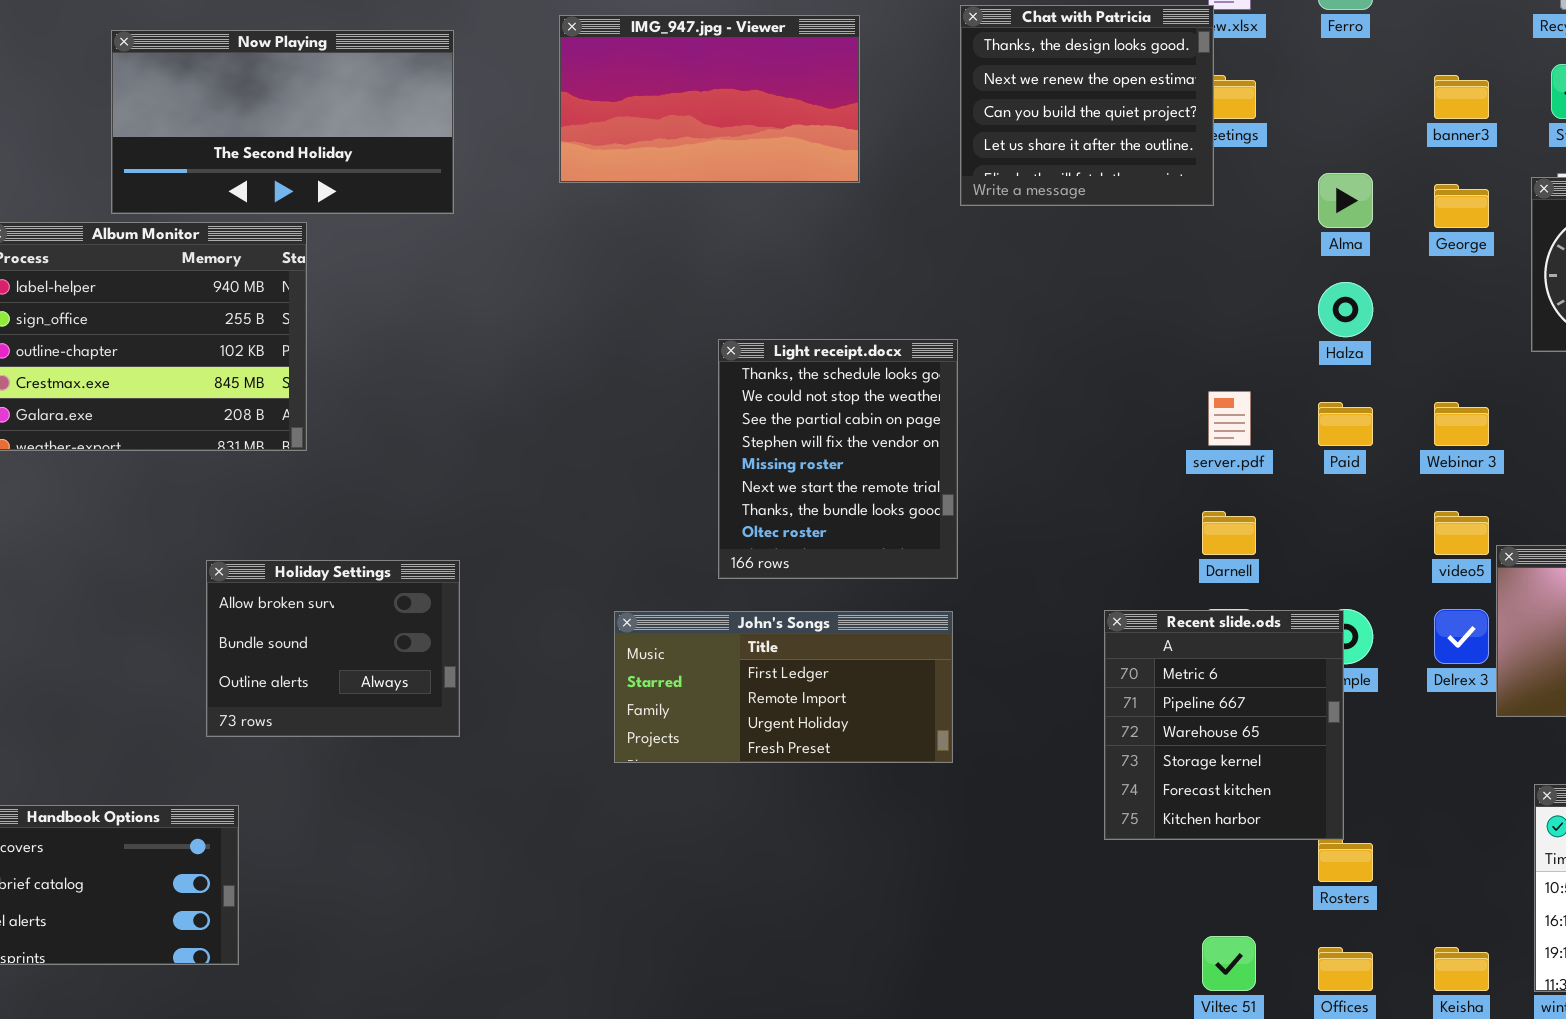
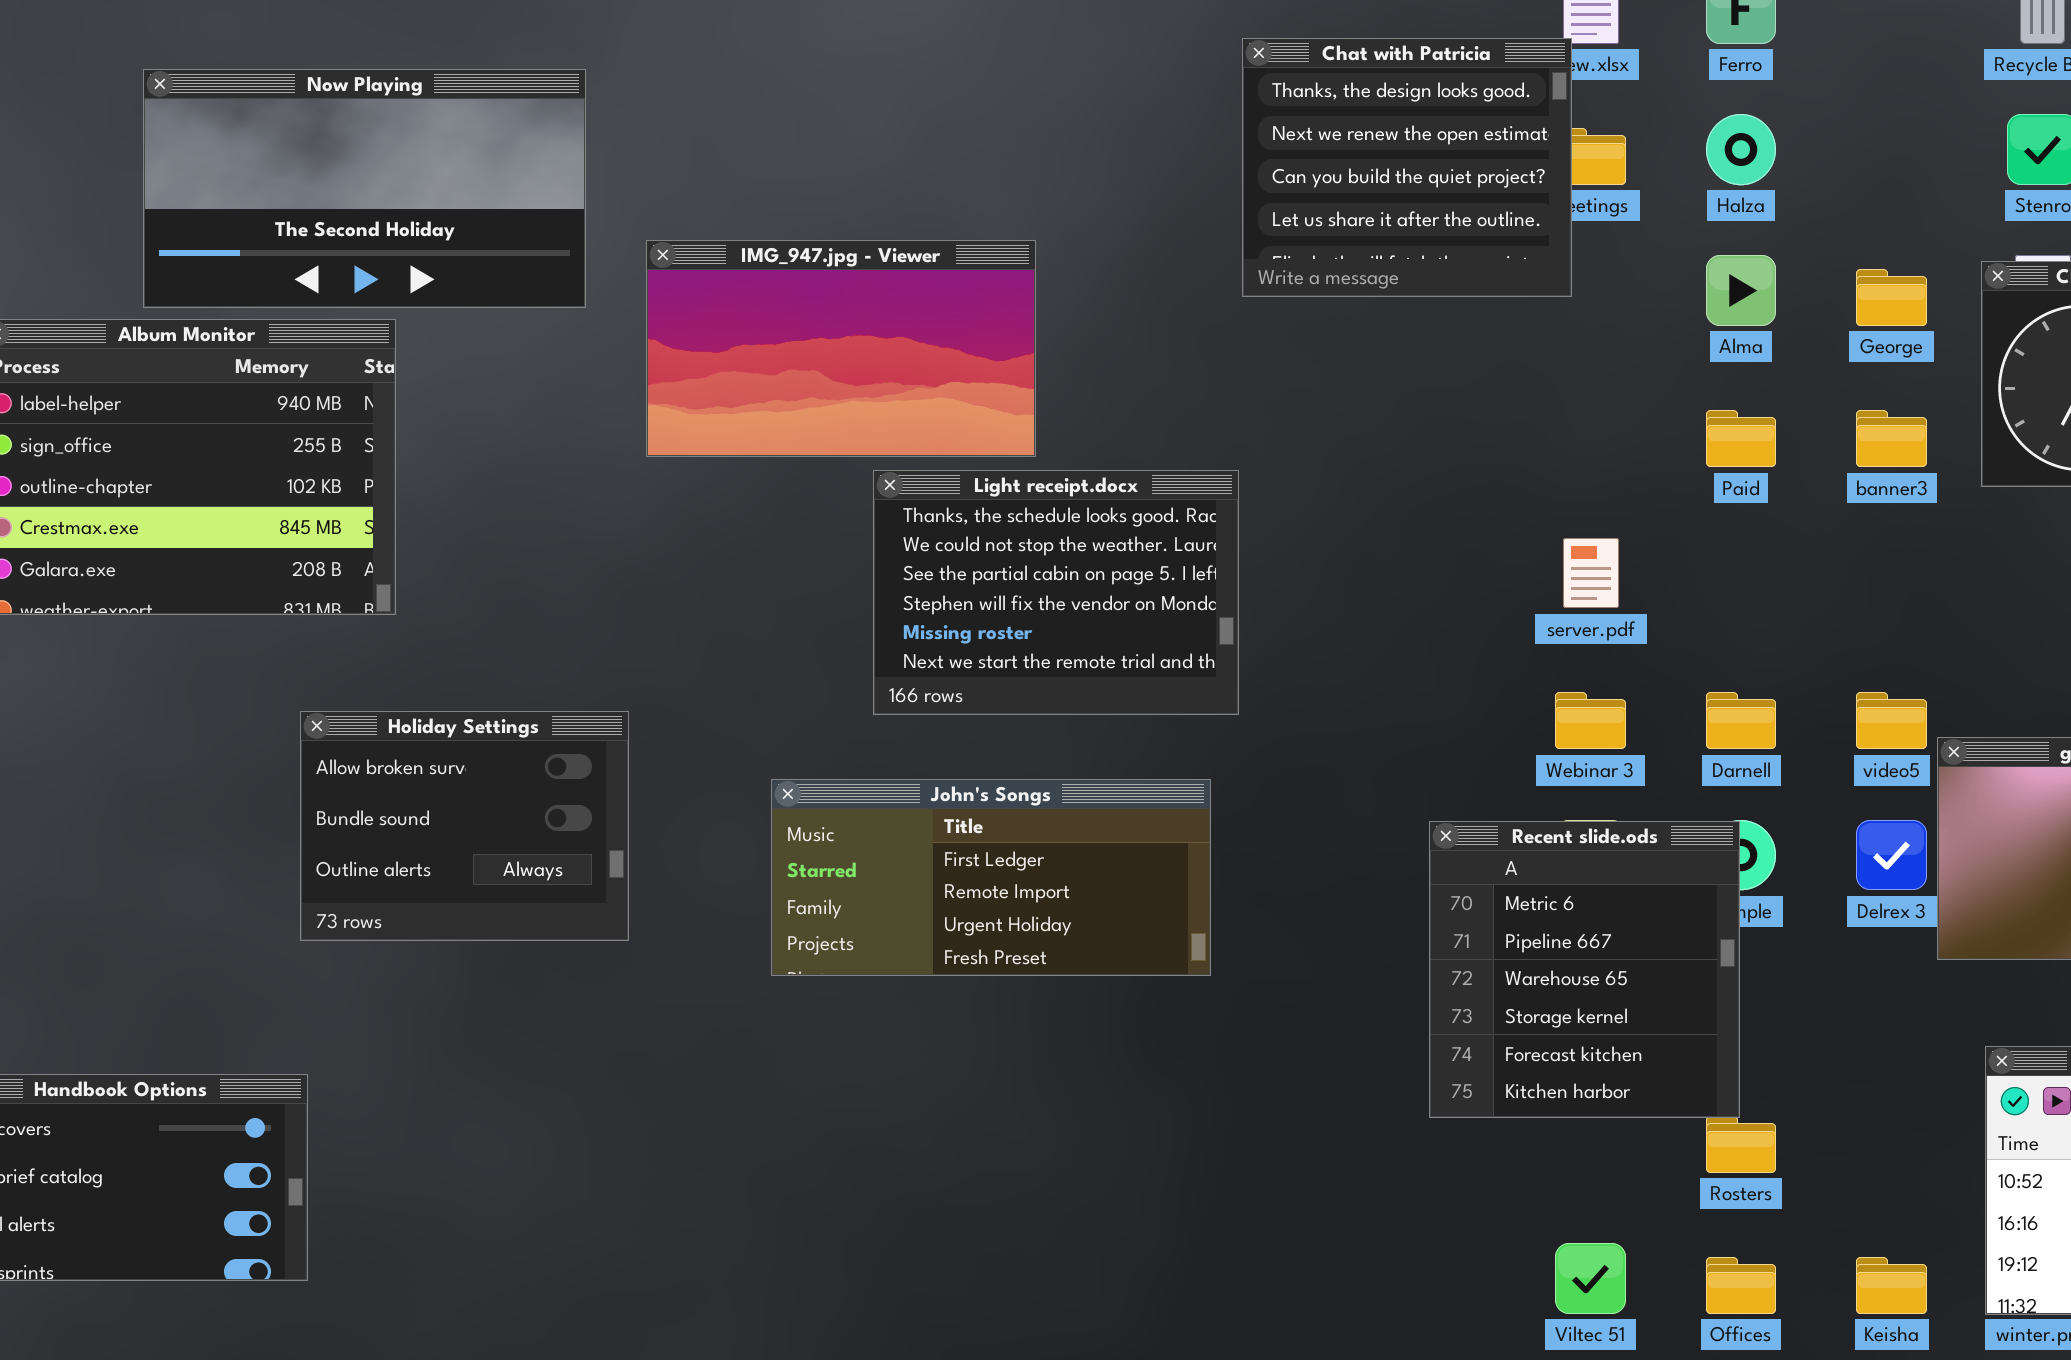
IMG_947.jpg - Viewer: [559,15,860,183] -> [646,240,1036,457], moved
banner3: [1434,75,1489,119] -> [1856,410,1927,467], moved
Halza: [1318,282,1373,337] -> [1706,114,1776,185], moved
Light receipt.docx: [718,339,958,579] -> [873,470,1239,715], resized
Paid: [1318,402,1373,446] -> [1706,410,1776,467], moved
Webinar 3: [1434,402,1489,446] -> [1555,692,1626,749], moved
Darnell: [1202,511,1256,555] -> [1706,692,1776,749], moved
Holiday Settings: [206,560,460,737] -> [300,711,629,941], moved
John's Songs: [614,611,953,763] -> [771,779,1211,976], moved

